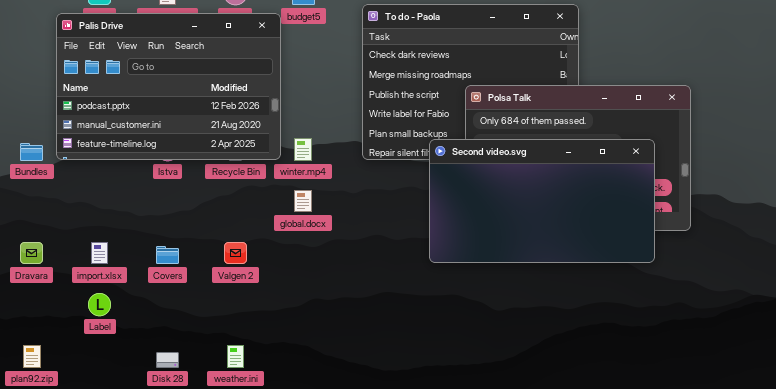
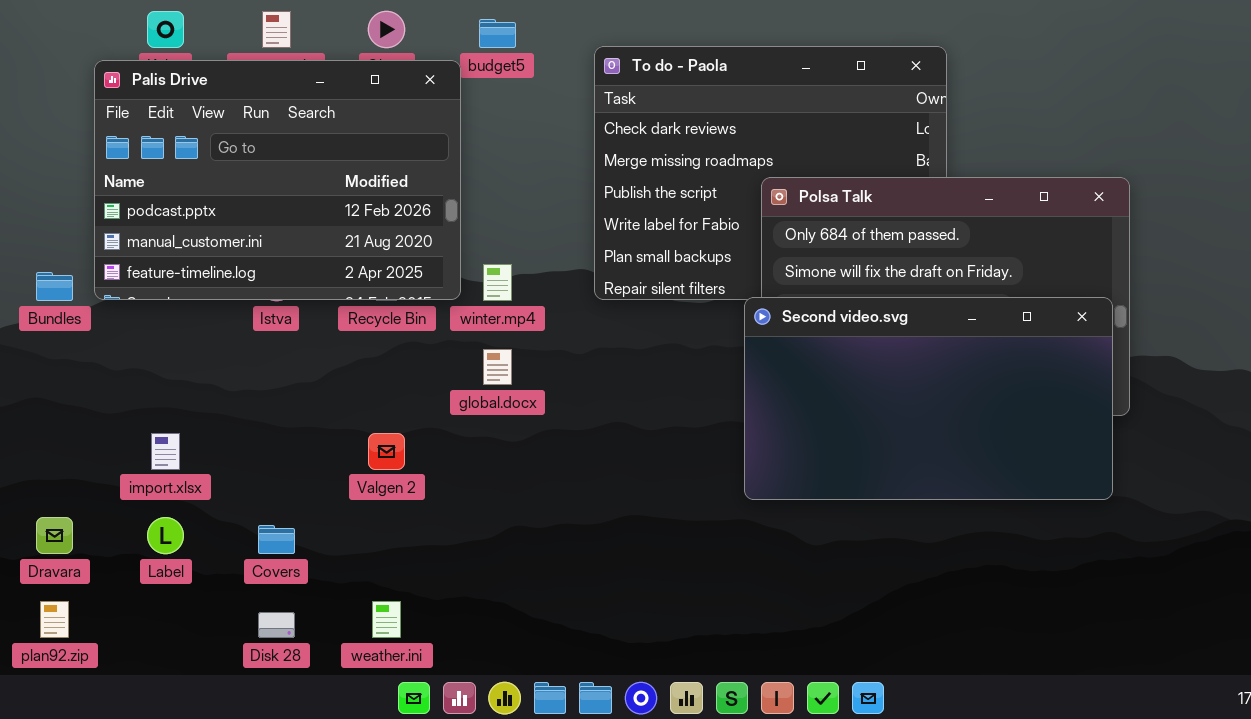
Second video.svg: [429,139,655,263] -> [744,297,1113,500], moved
Dravara: [20,242,43,264] -> [36,517,73,554], moved
Covers: [156,246,179,264] -> [258,525,295,554], moved

